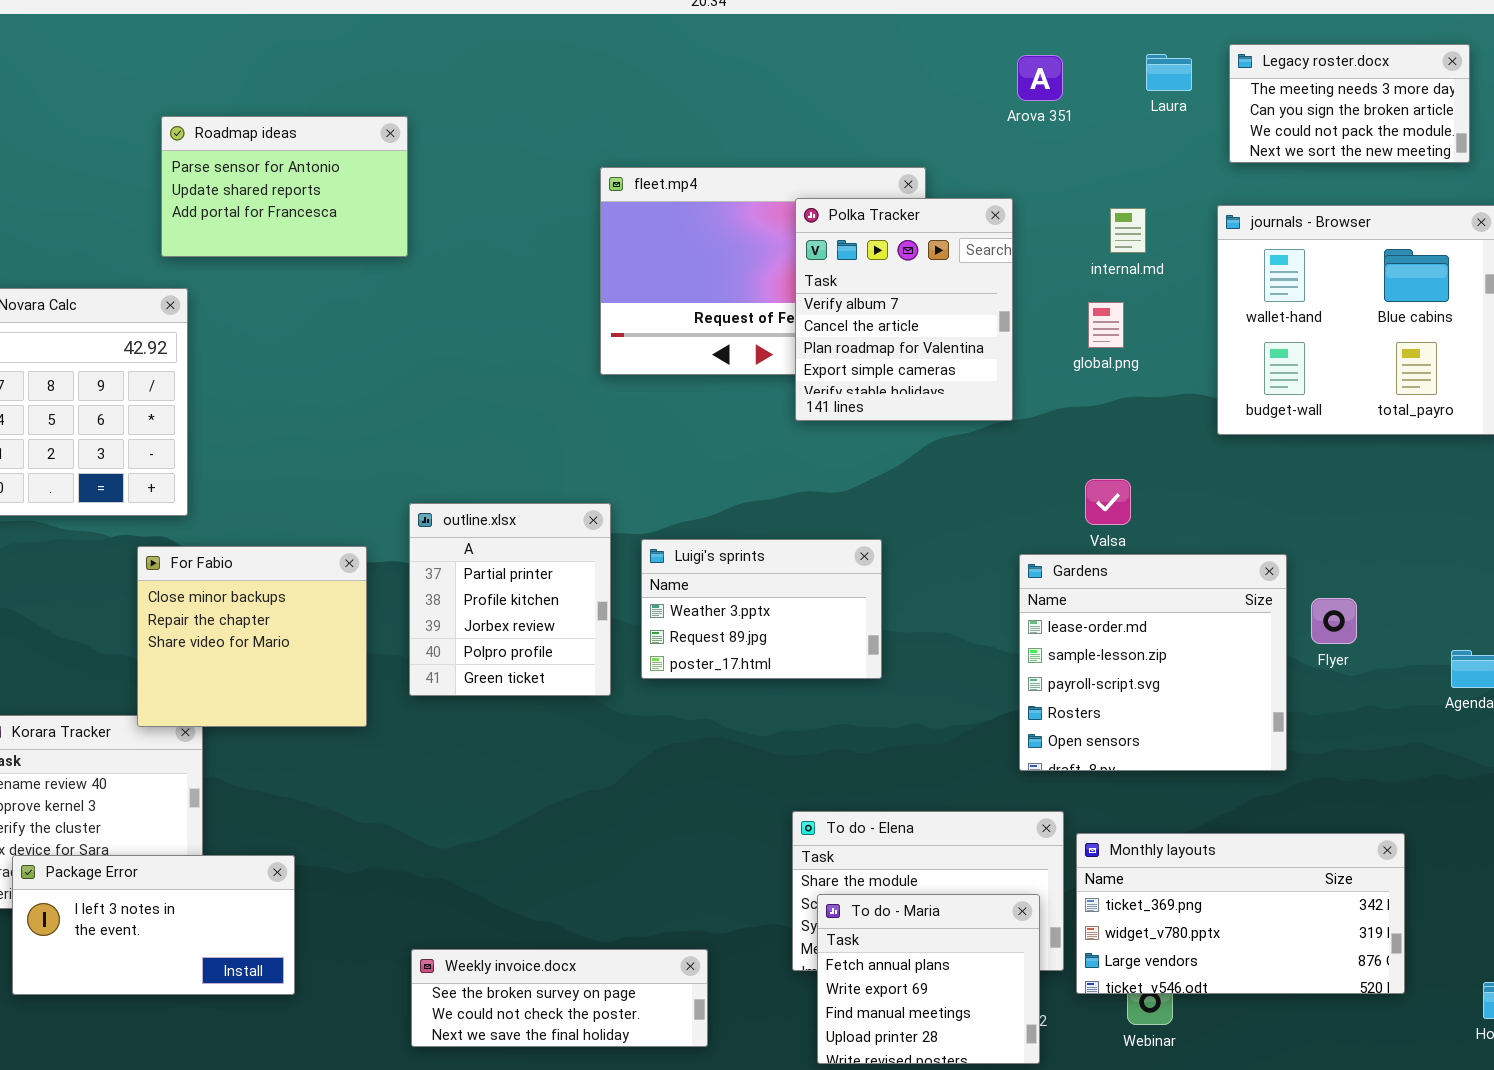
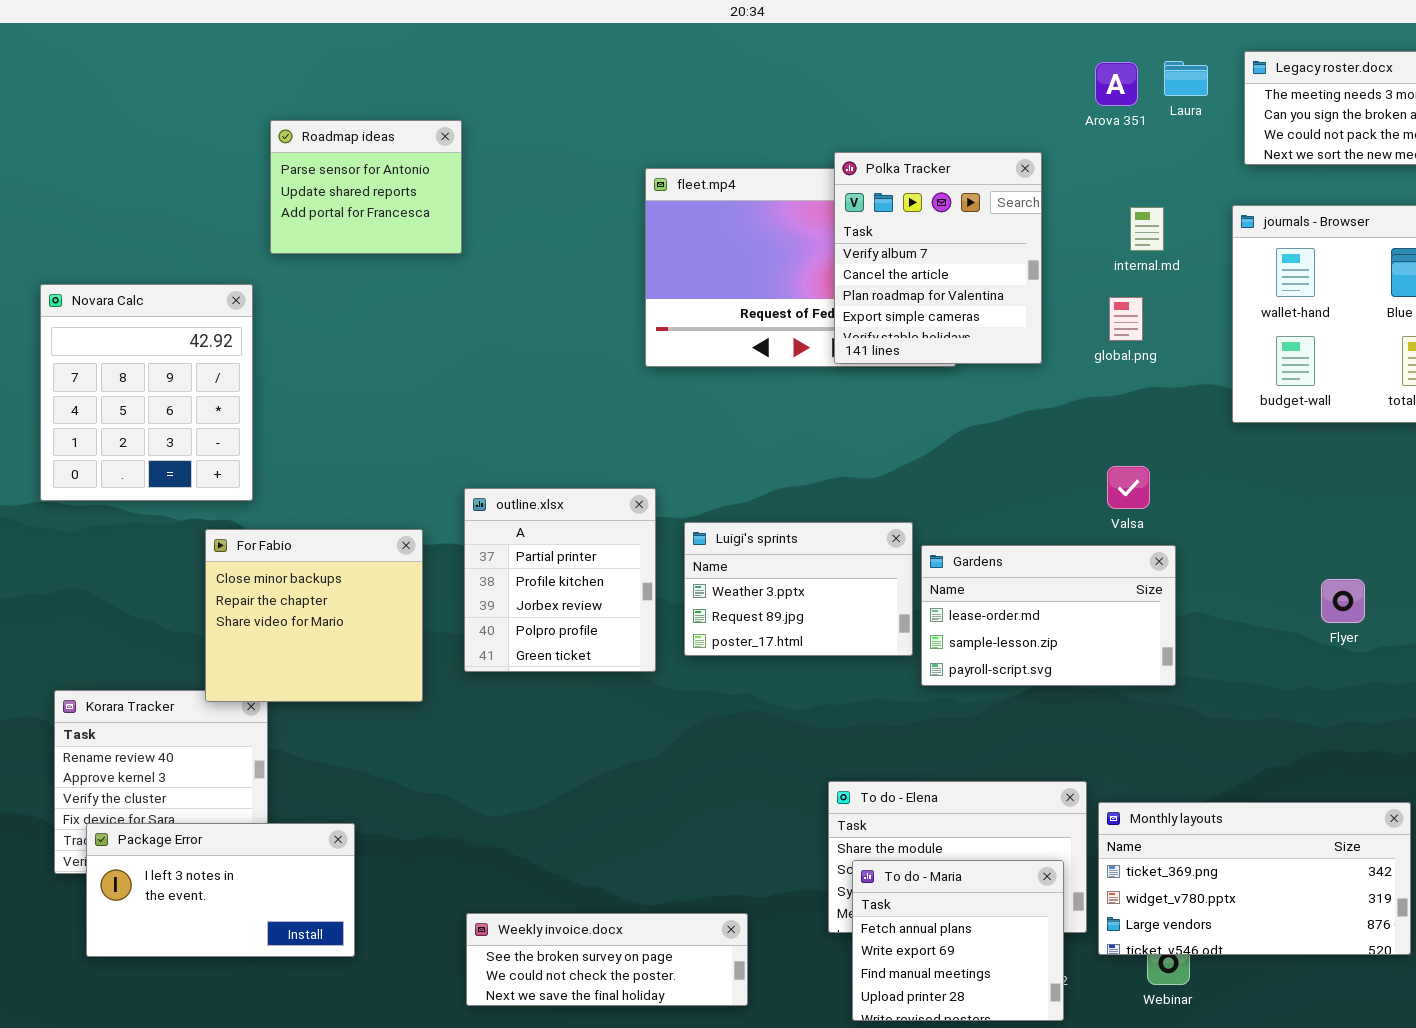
Arova 351: [1017,55,1063,101] -> [1095,62,1138,106], moved
Roadmap ideas: [161,116,408,257] -> [270,120,462,254], resized
Polka Tracker: [795,198,1013,421] -> [834,152,1042,364], moved
Gardens: [1019,554,1287,771] -> [921,545,1176,686], moved, resized

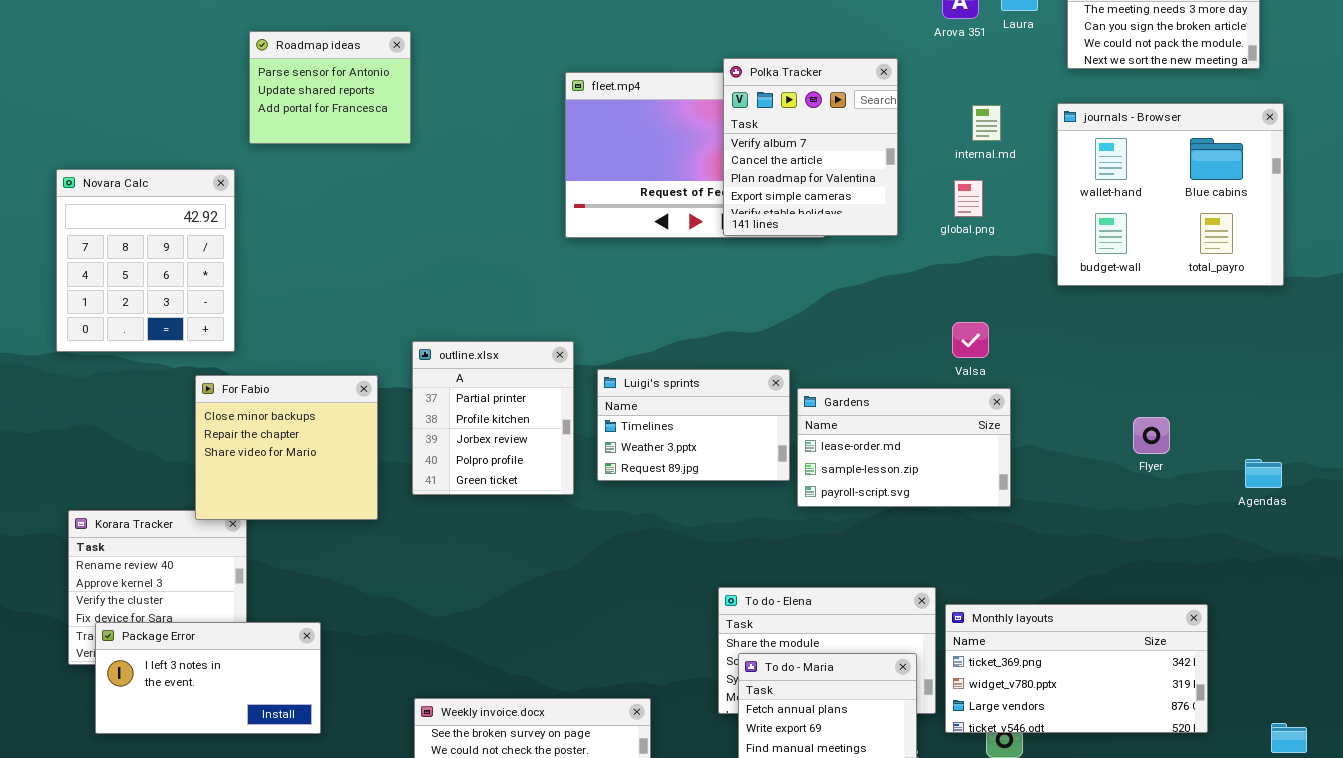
Luigi's sprints: [684,522,913,656] -> [597,369,790,481], scrolled up 1 row

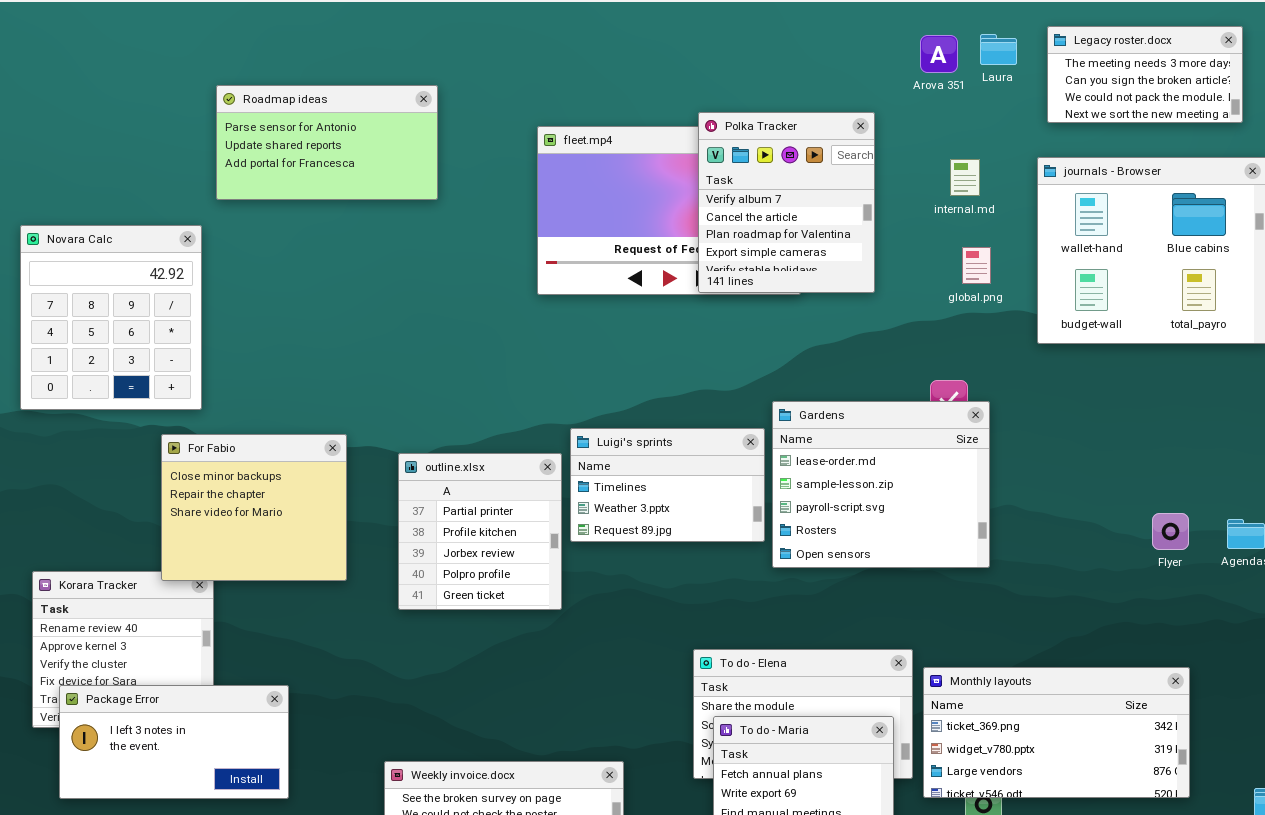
Roadmap ideas: [249,31,411,144] -> [216,85,438,200], resized
global.png: [954,180,983,217] -> [962,247,991,284], moved
outline.xlsx: [412,341,574,495] -> [398,453,562,610], moved
Gardens: [797,388,1011,507] -> [772,401,990,568], resized
Flyer: [1133,417,1170,454] -> [1152,513,1189,550], moved

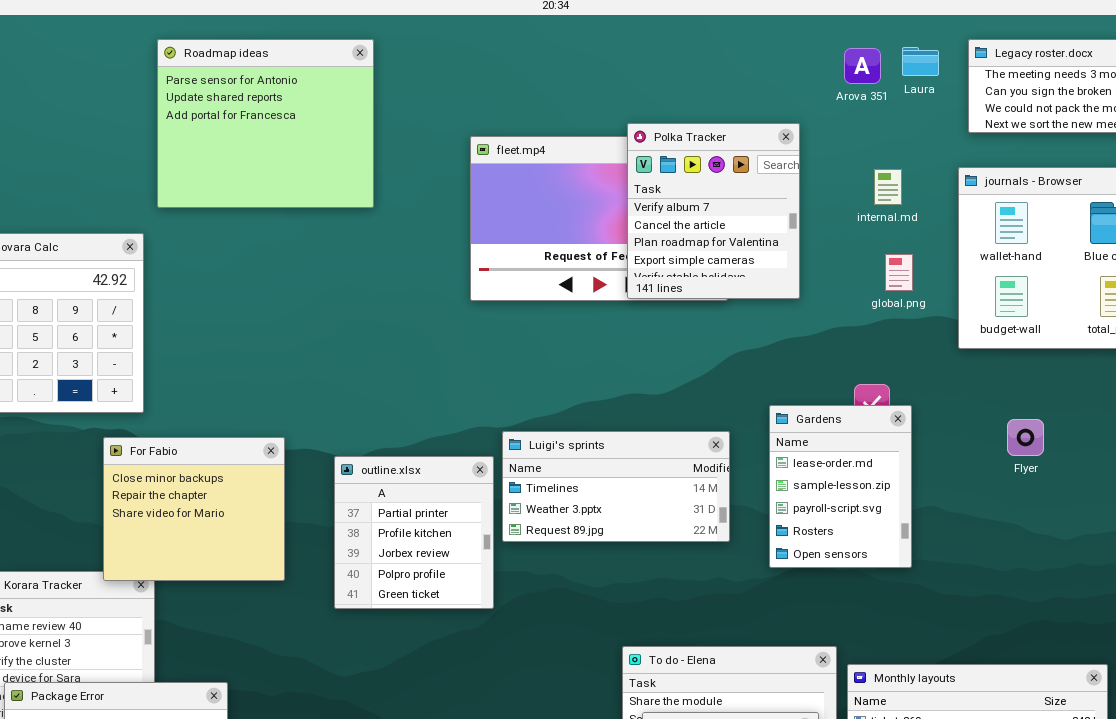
Roadmap ideas: [216,85,438,200] -> [157,39,374,208], resized
Gardens: [772,401,990,568] -> [769,405,912,568], resized
Luigi's sprints: [570,428,765,542] -> [502,431,730,542], resized
Flyer: [1152,513,1189,550] -> [1007,419,1044,456], moved

